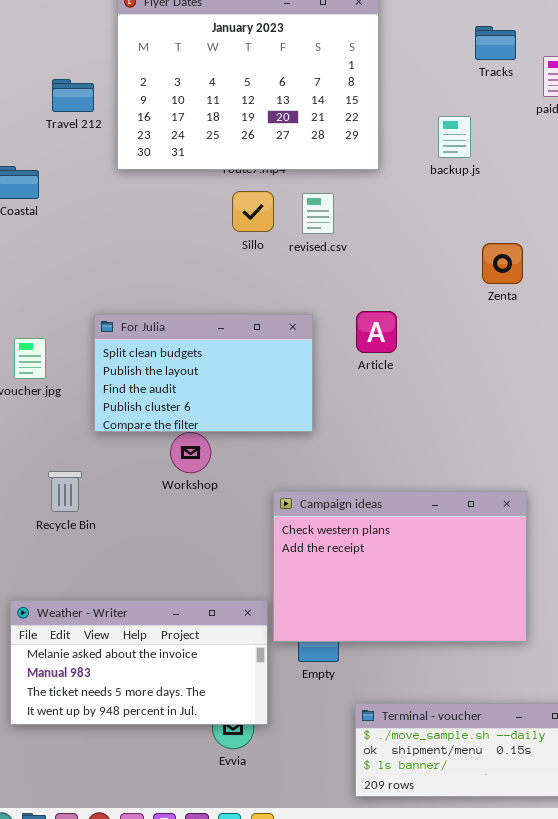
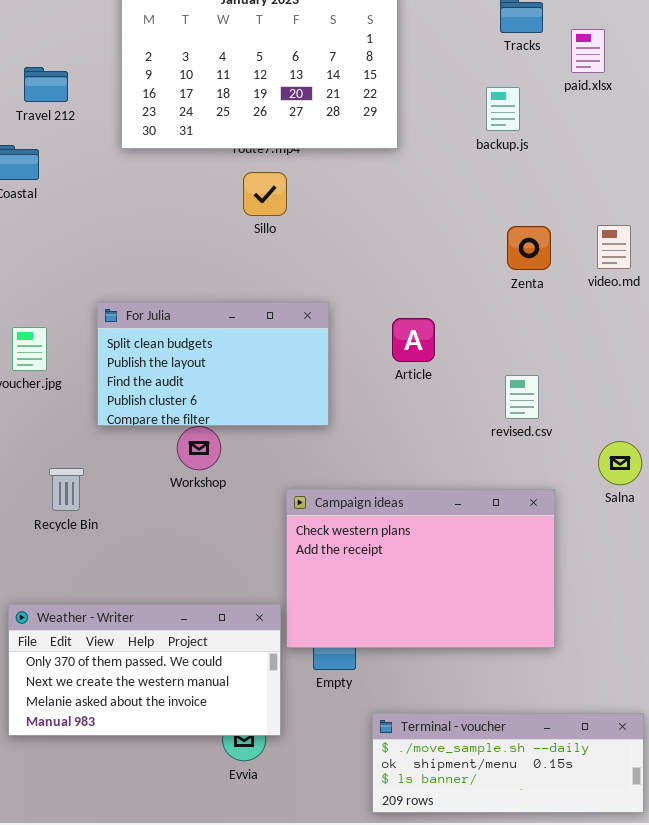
Travel 212: [52,79,94,112] -> [24,67,68,102], moved
backup.js: [438,116,471,158] -> [486,87,520,131], moved
revised.csv: [302,193,334,234] -> [505,375,539,419], moved
Article: [356,311,397,353] -> [392,318,435,362], moved
Weather - Writer: [10,600,268,725] -> [8,604,281,736], scrolled up 2 rows

